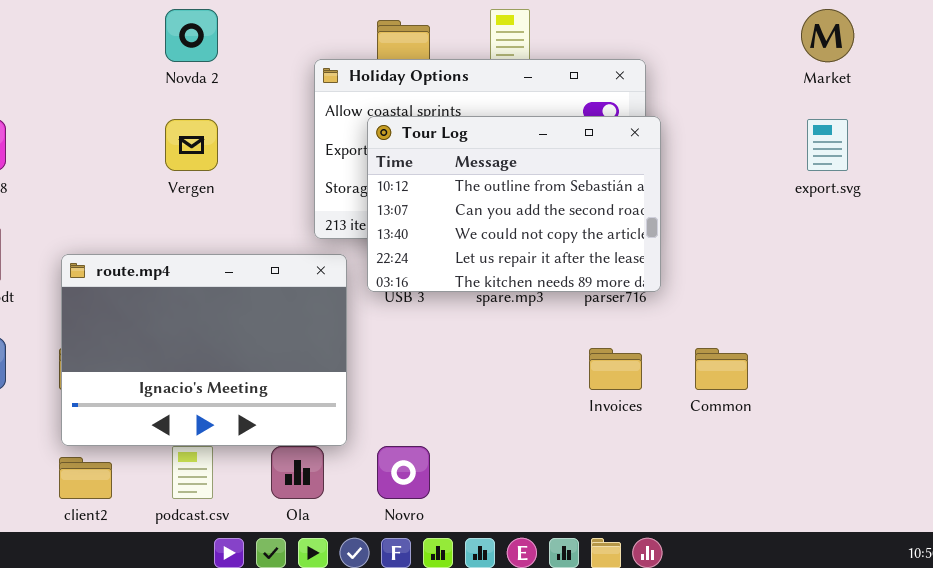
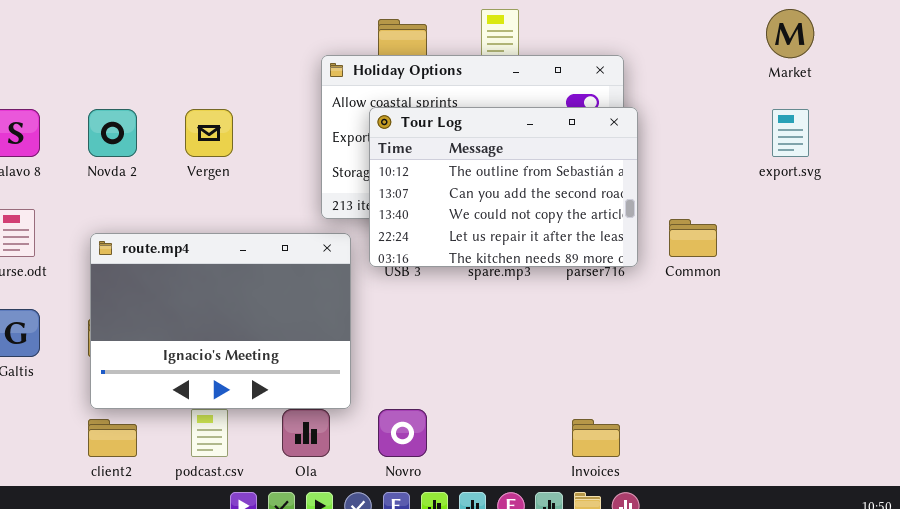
Novda 2: [165,9,218,62] -> [88,109,137,157], moved
Invoices: [589,348,642,390] -> [572,419,620,457], moved
Common: [695,348,748,390] -> [669,219,717,257], moved

